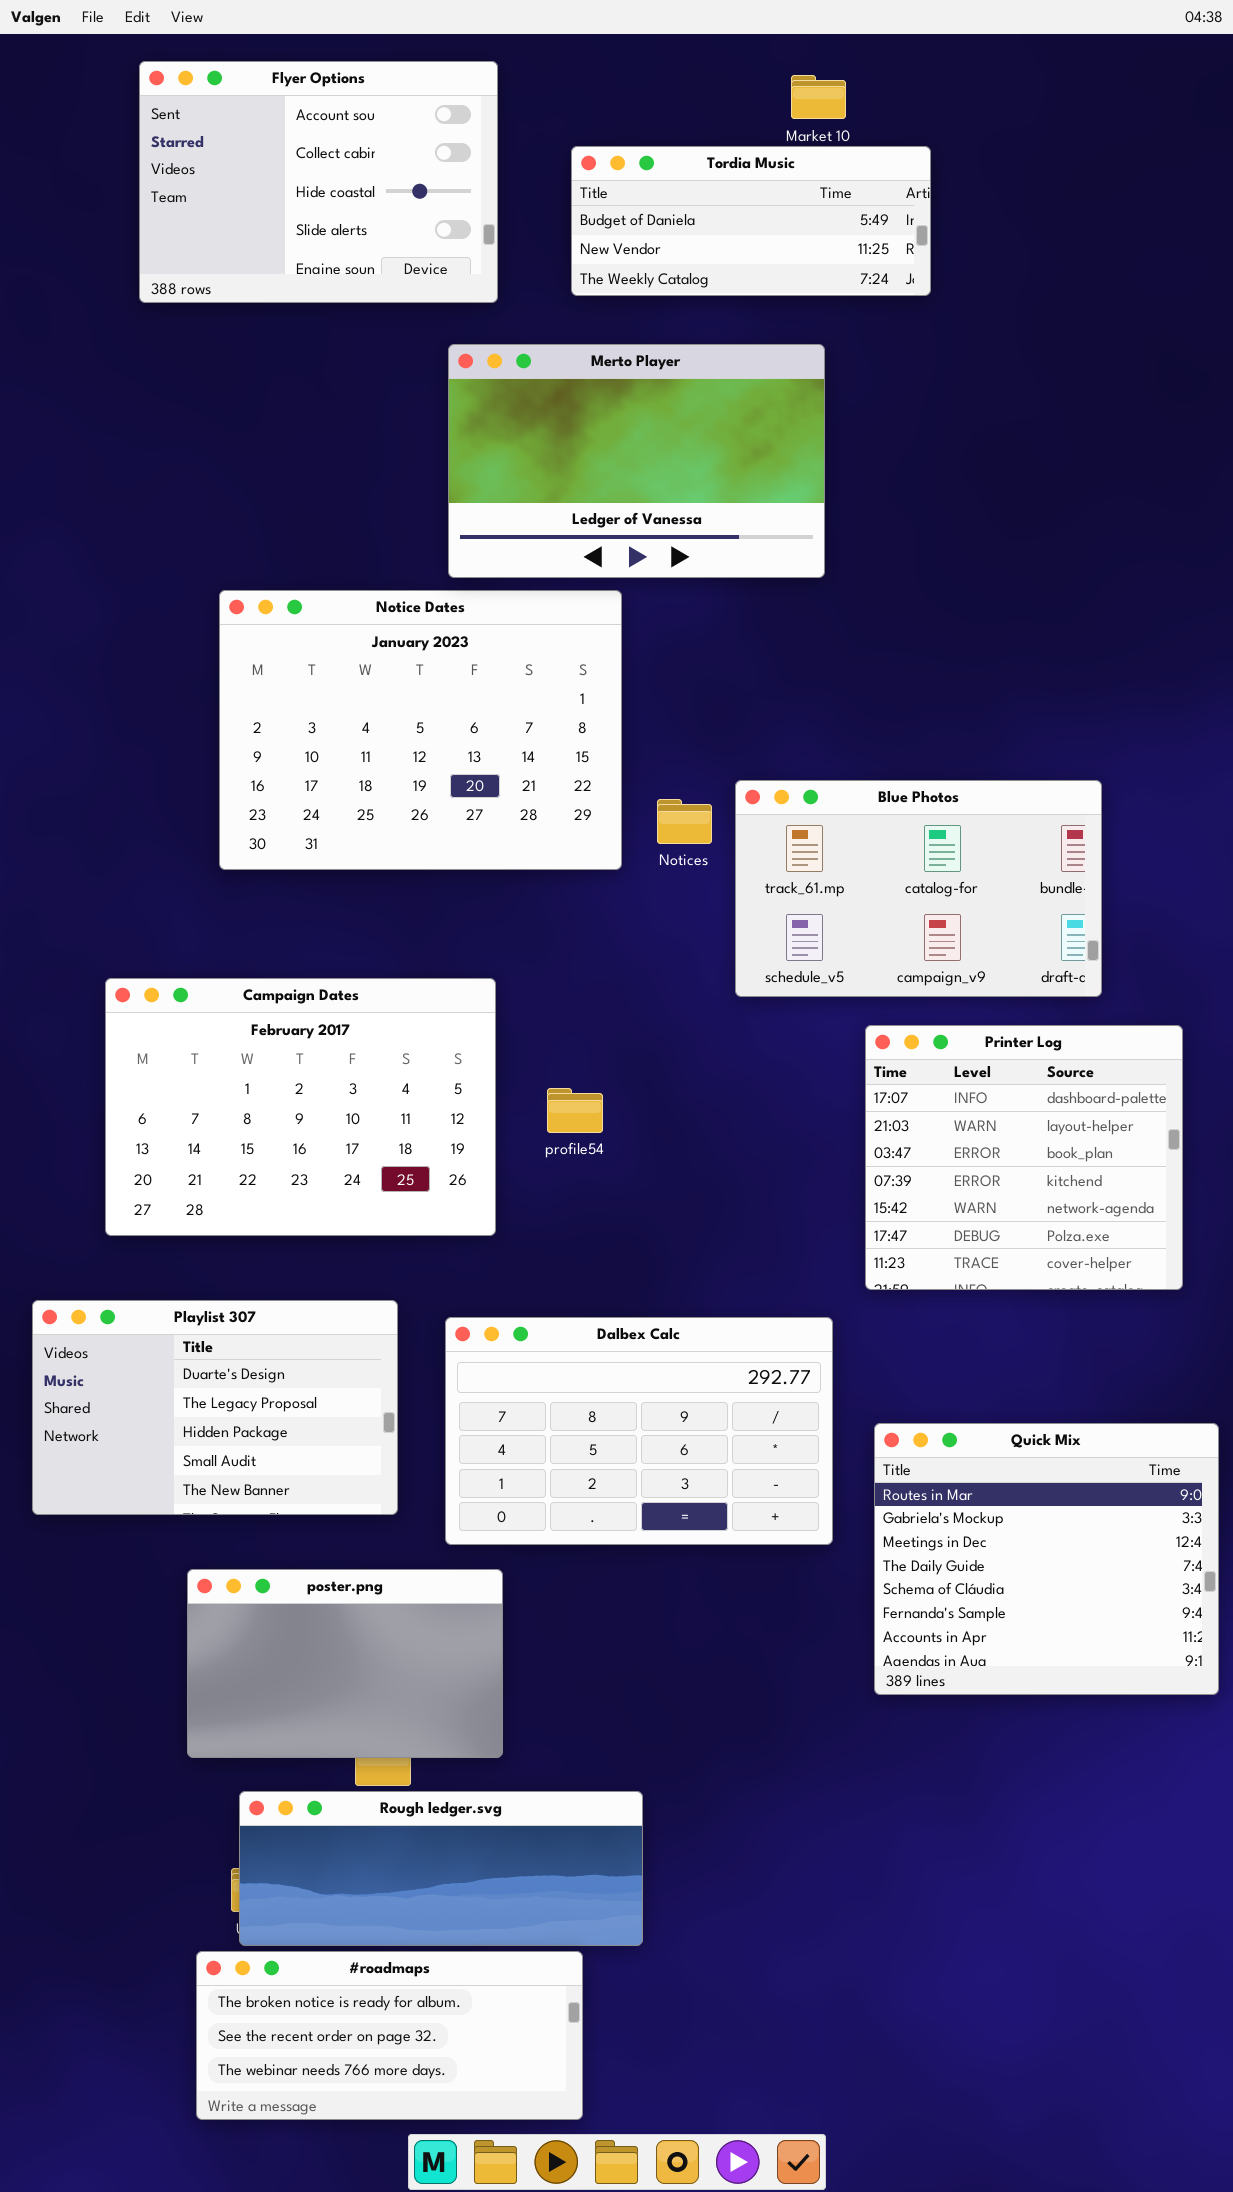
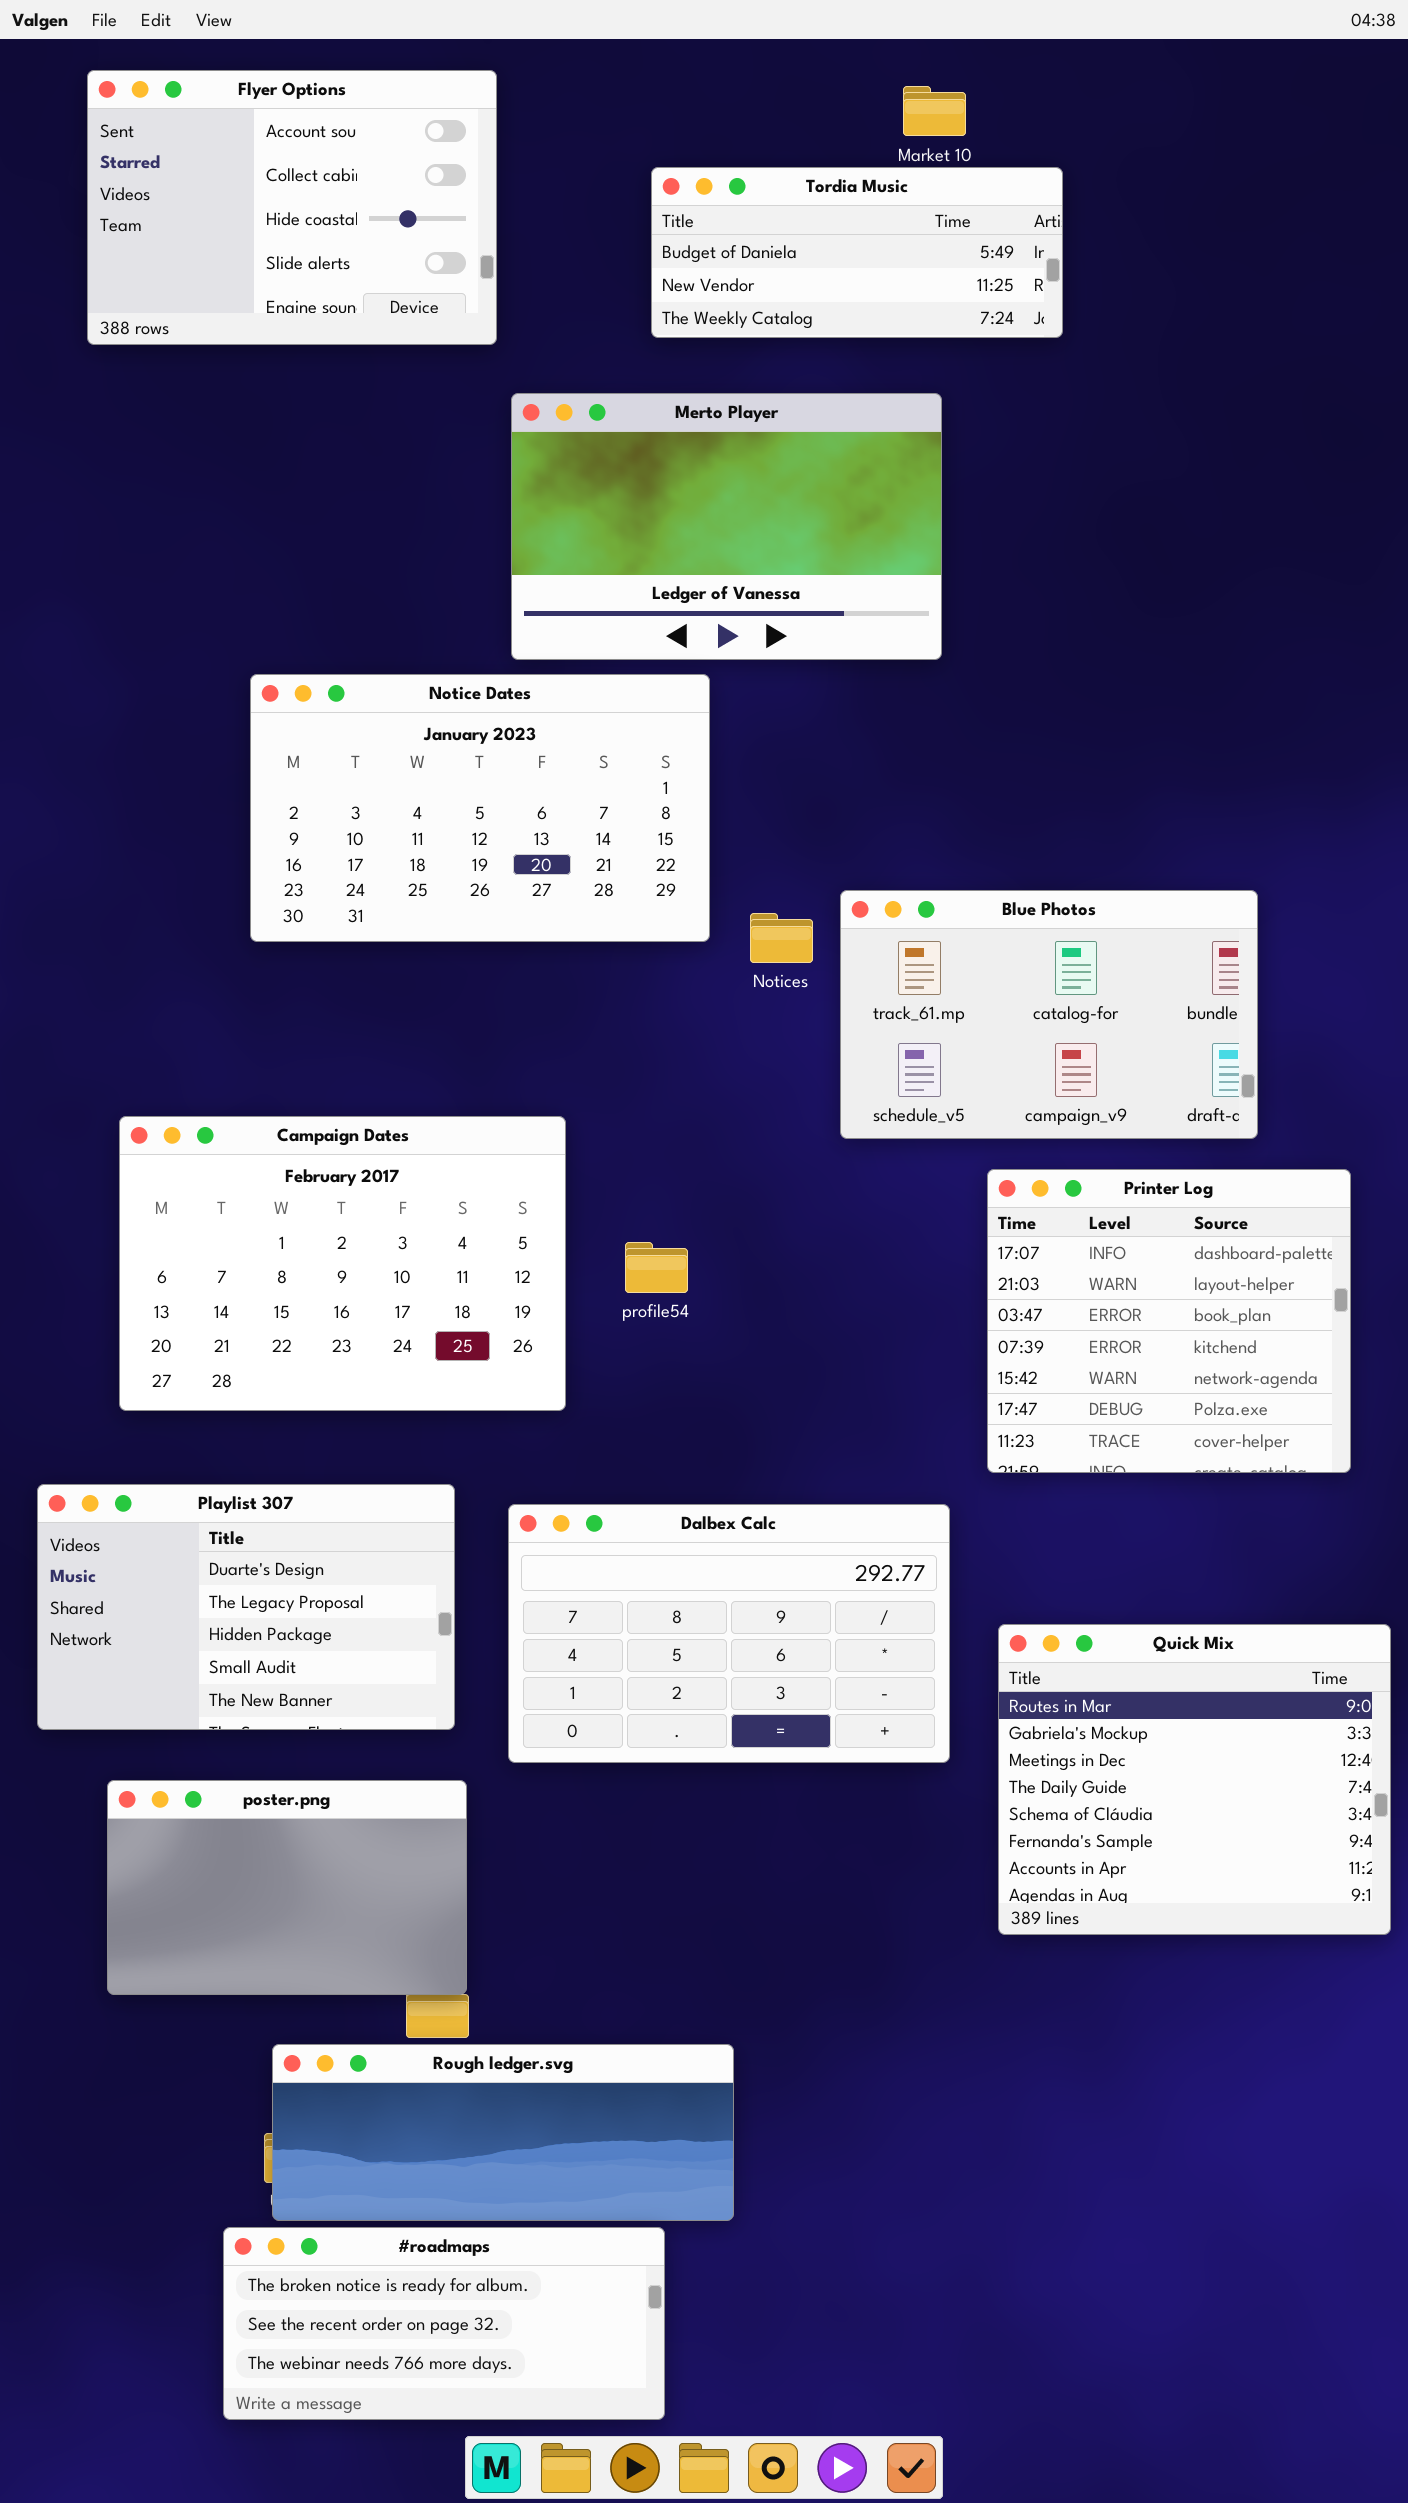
Flyer Options: [139,61,498,303] -> [87,70,497,345], moved
Notice Dates: [219,590,622,870] -> [250,674,710,942], resized
poster.png: [187,1569,503,1758] -> [107,1780,467,1995], moved

